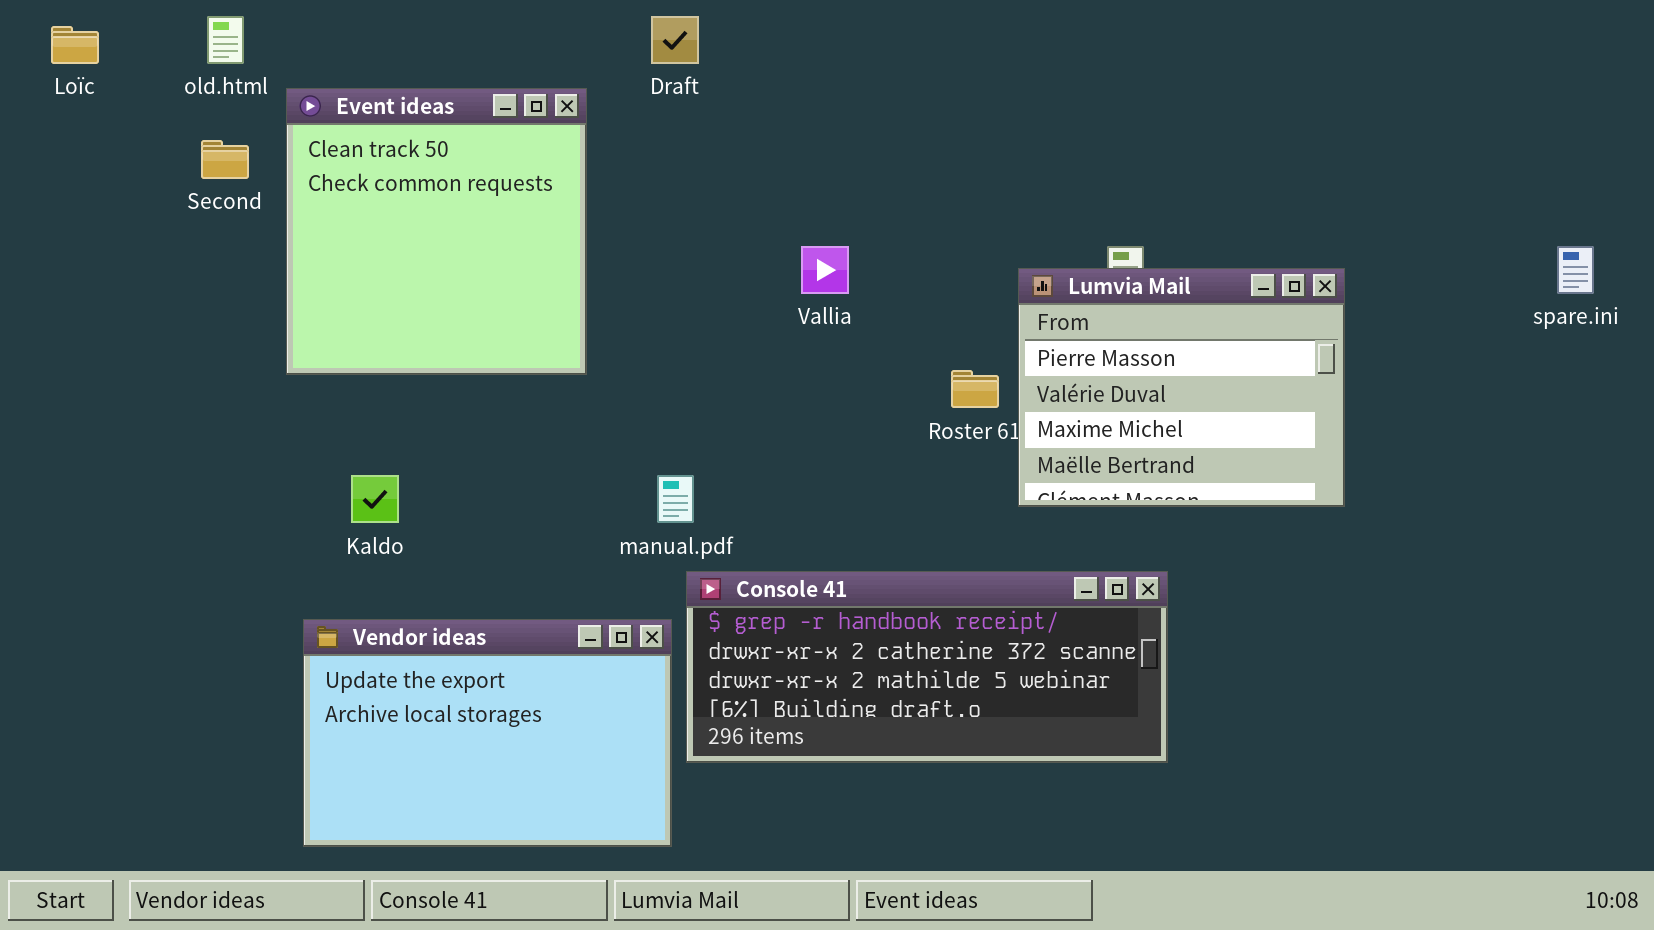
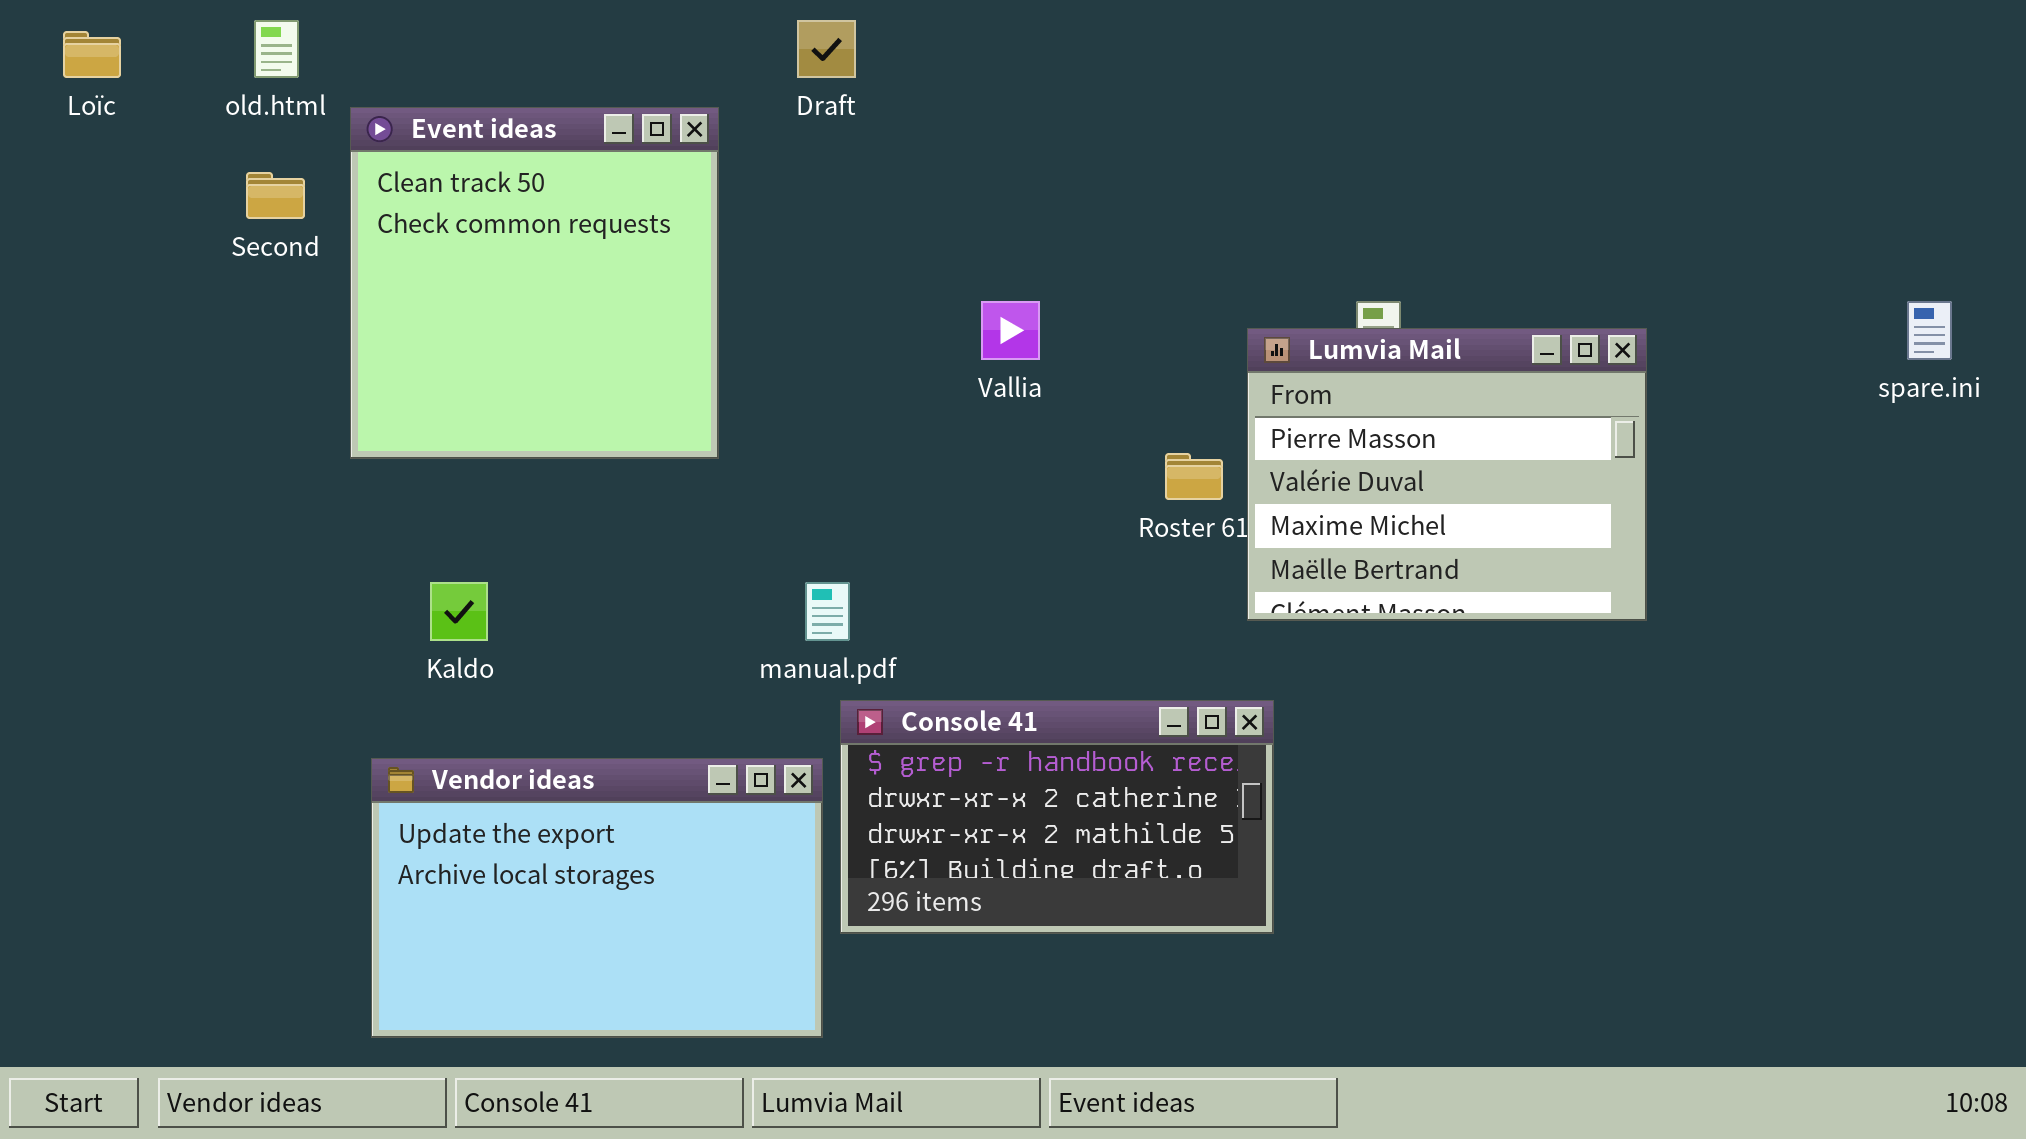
Console 41: [686,571,1168,763] -> [840,700,1274,934], resized

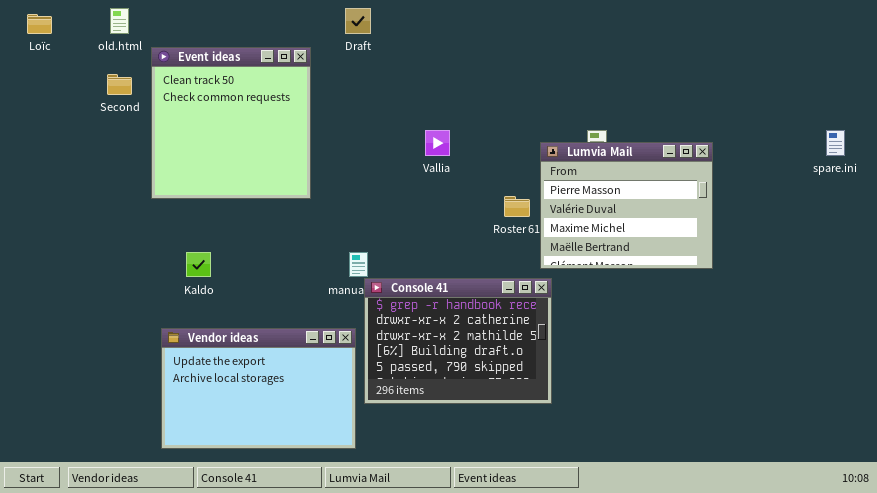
Console 41: [840,700,1274,934] -> [364,278,552,404], resized

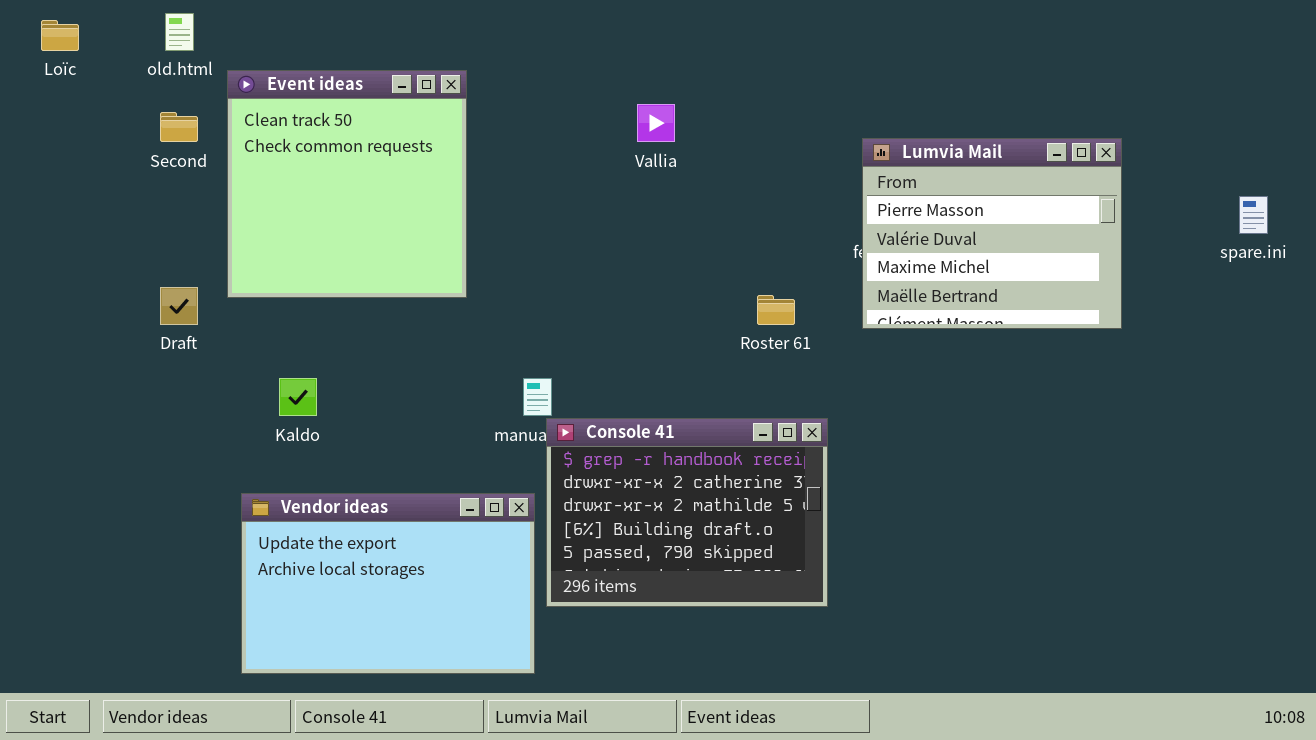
Draft: [345,8,371,34] -> [160,287,198,325], moved
Vallia: [425,130,450,156] -> [637,104,675,142], moved
Lumvia Mail: [540,142,713,269] -> [862,138,1122,329], moved

